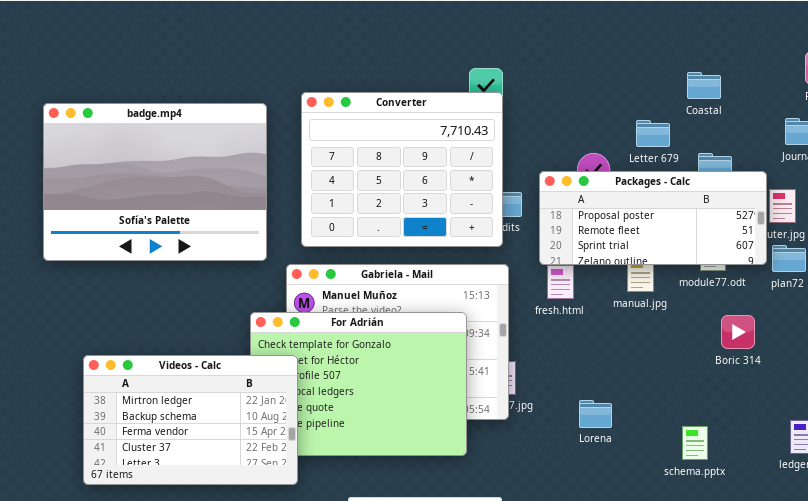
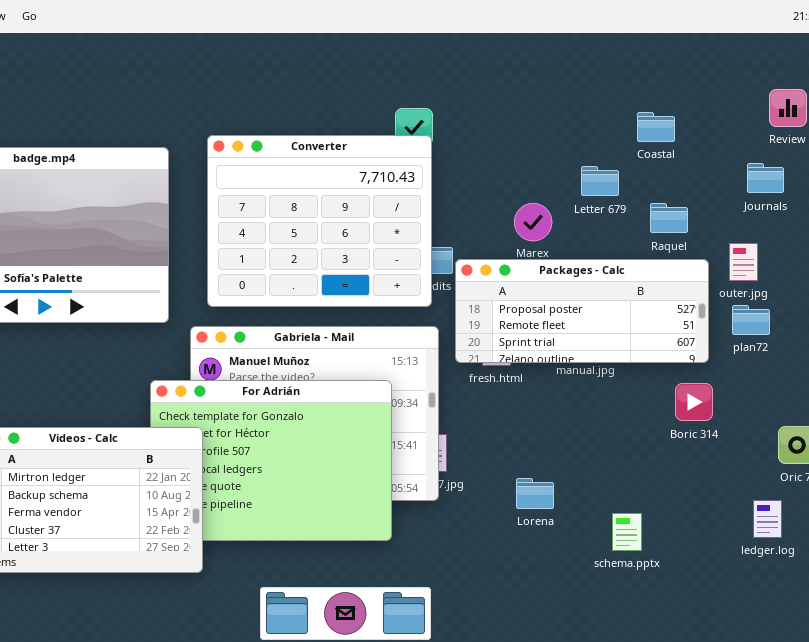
Packages - Calc: [539,171,767,265] -> [455,259,709,363], moved
schema.pptx: [682,426,708,460] -> [612,513,642,551], moved

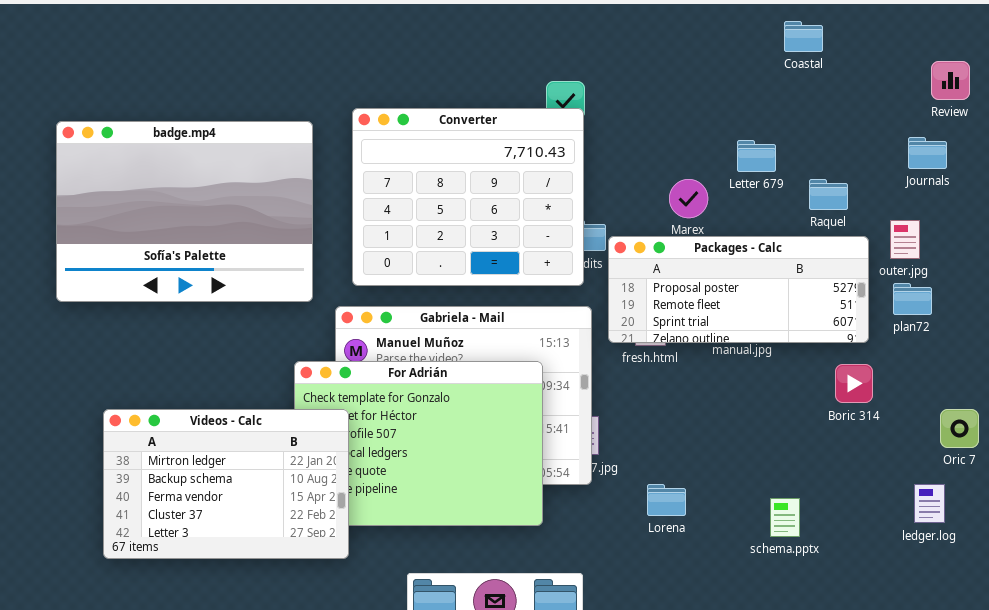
Coastal: [637,112,675,142] -> [784,21,823,52], moved
Lorena: [516,478,554,509] -> [647,484,686,516], moved

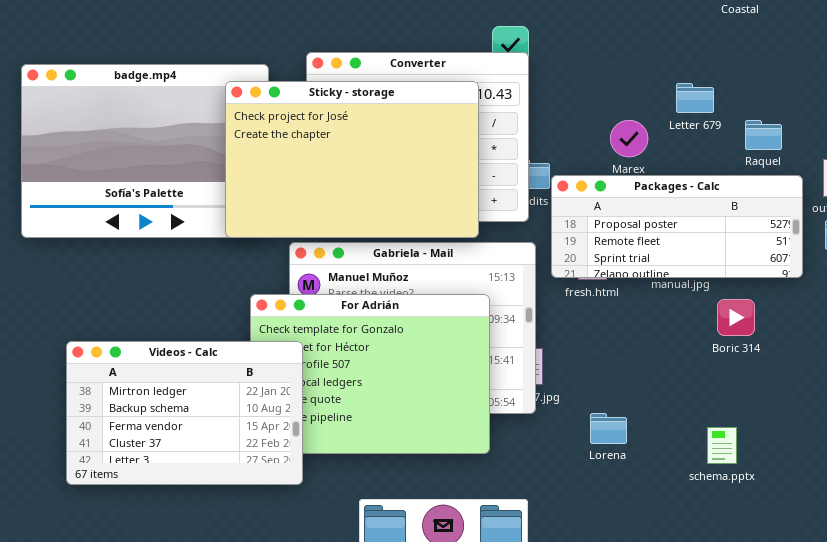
Sticky - storage: none -> [225,81,479,238], opened
Boric 314: [835,364,873,403] -> [717,299,755,336], moved

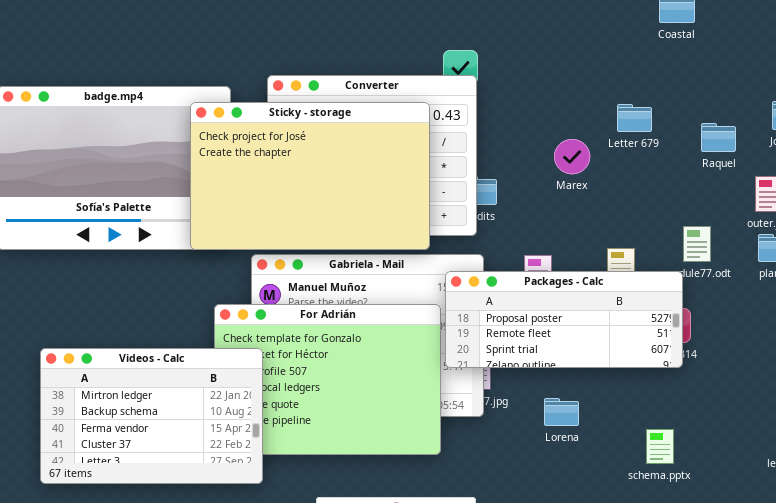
Raquel: [745,120,782,150] -> [701,123,736,152], moved
Packages - Calc: [551,175,803,278] -> [445,271,683,368], moved
Lorena: [590,413,627,444] -> [544,398,579,426], moved

